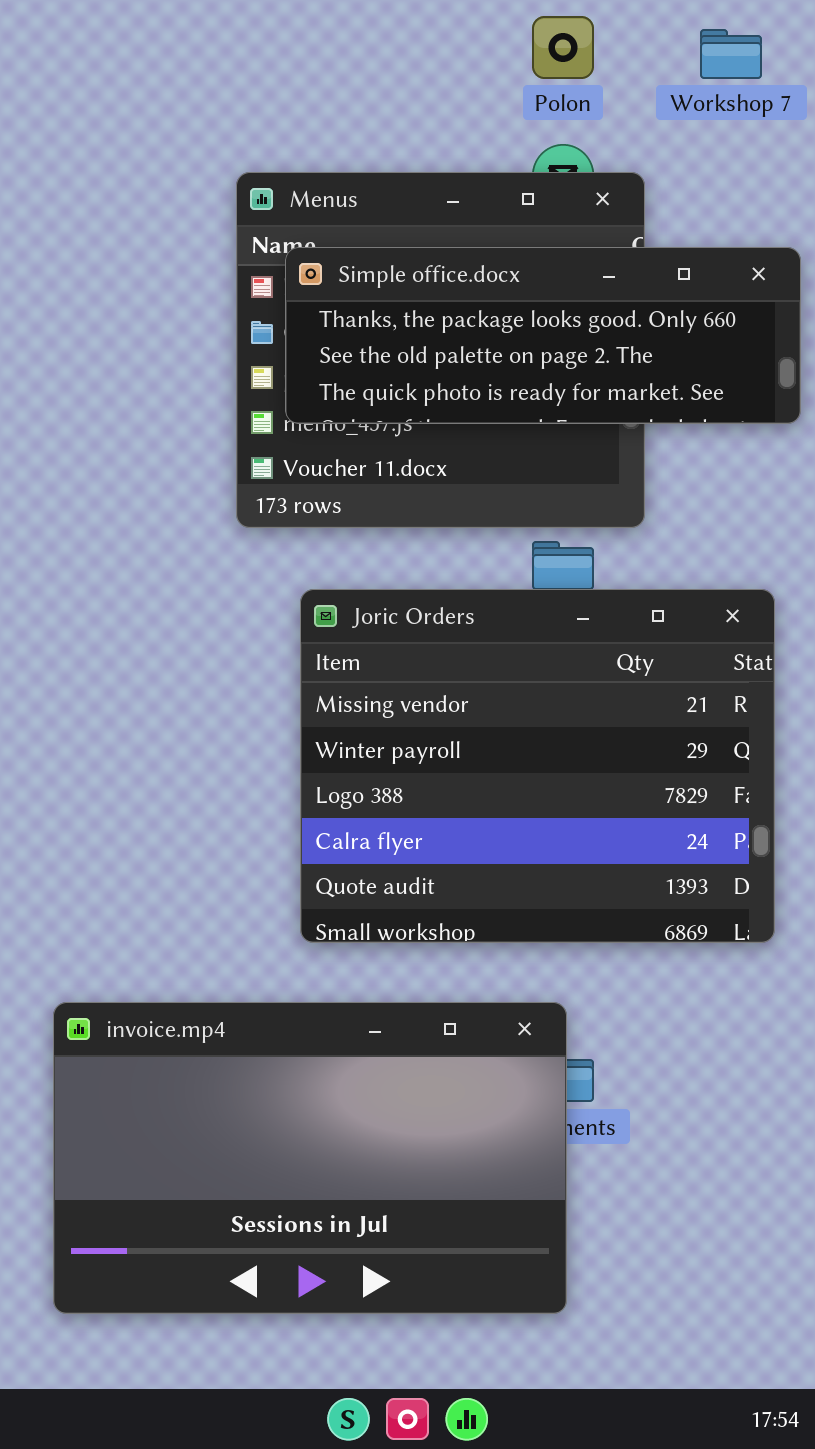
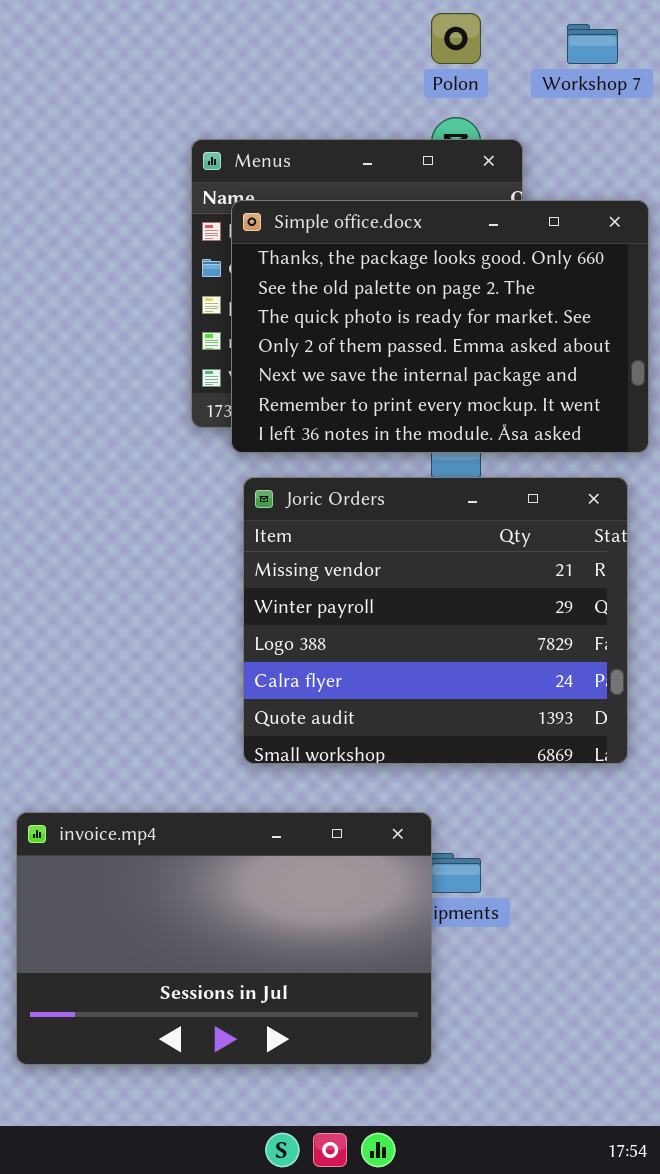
Simple office.docx: [285,247,801,424] -> [231,200,649,453], resized
invoice.mp4: [53,1002,567,1314] -> [16,812,432,1065], moved

